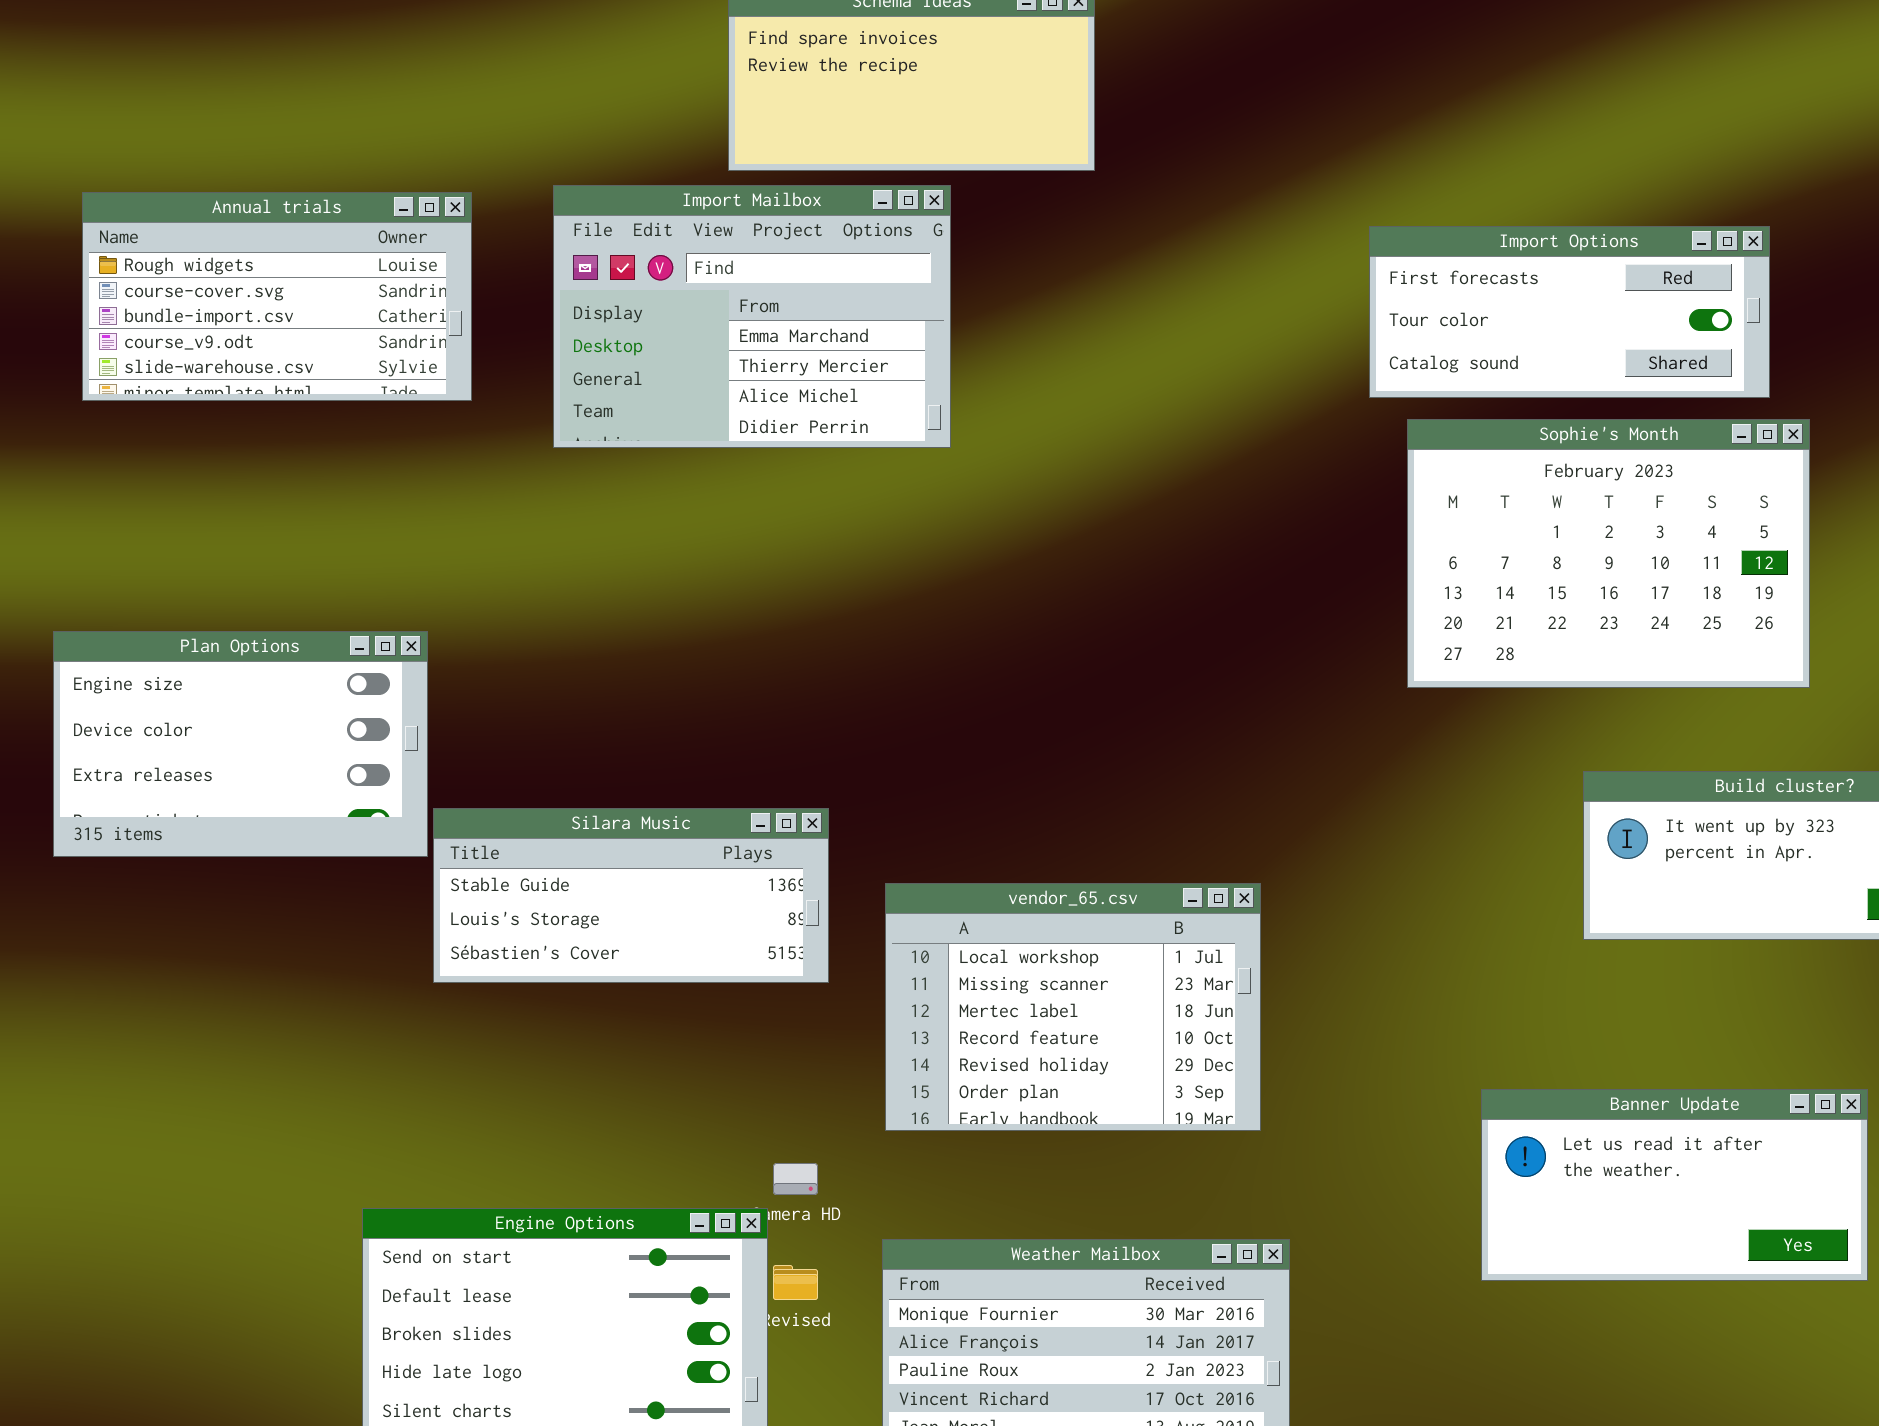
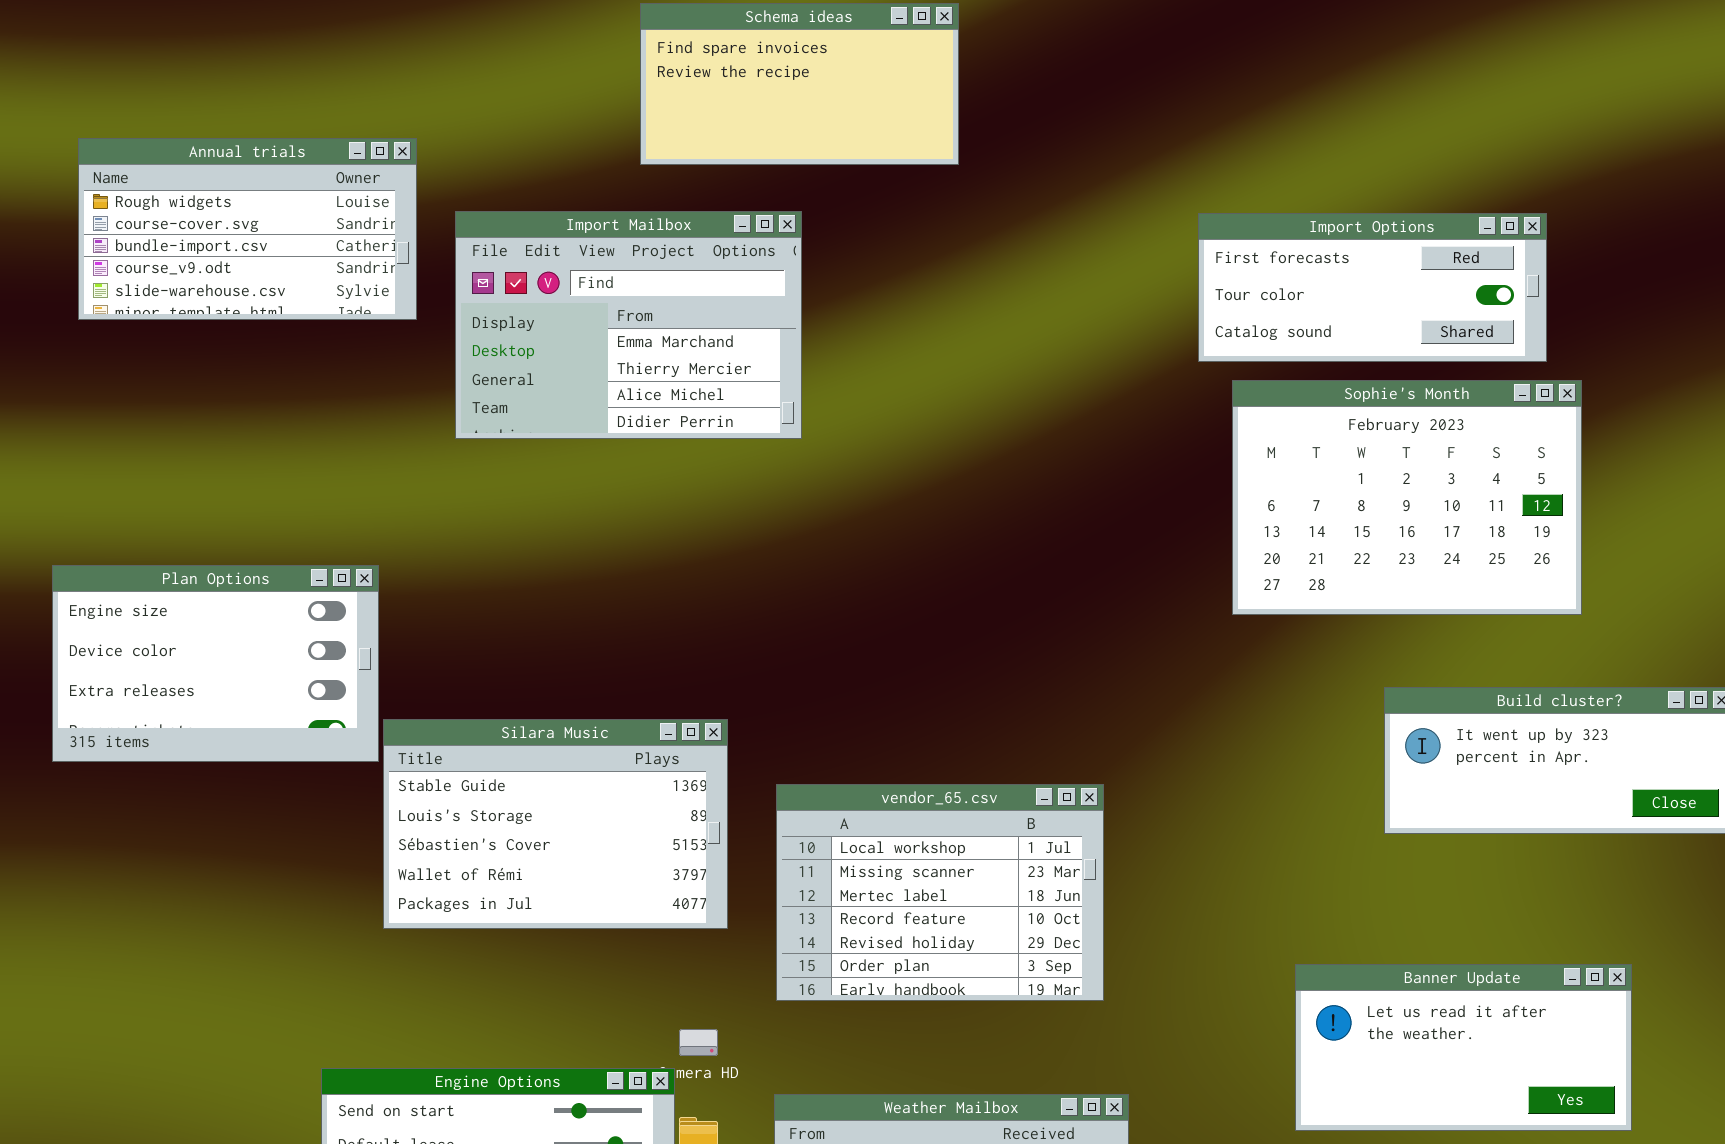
Import Mailbox: [553,185,951,448] -> [455,211,802,439], moved
Annual trials: [82,192,472,401] -> [78,138,417,320], moved
Silara Music: [433,808,829,983] -> [383,719,728,929], resized

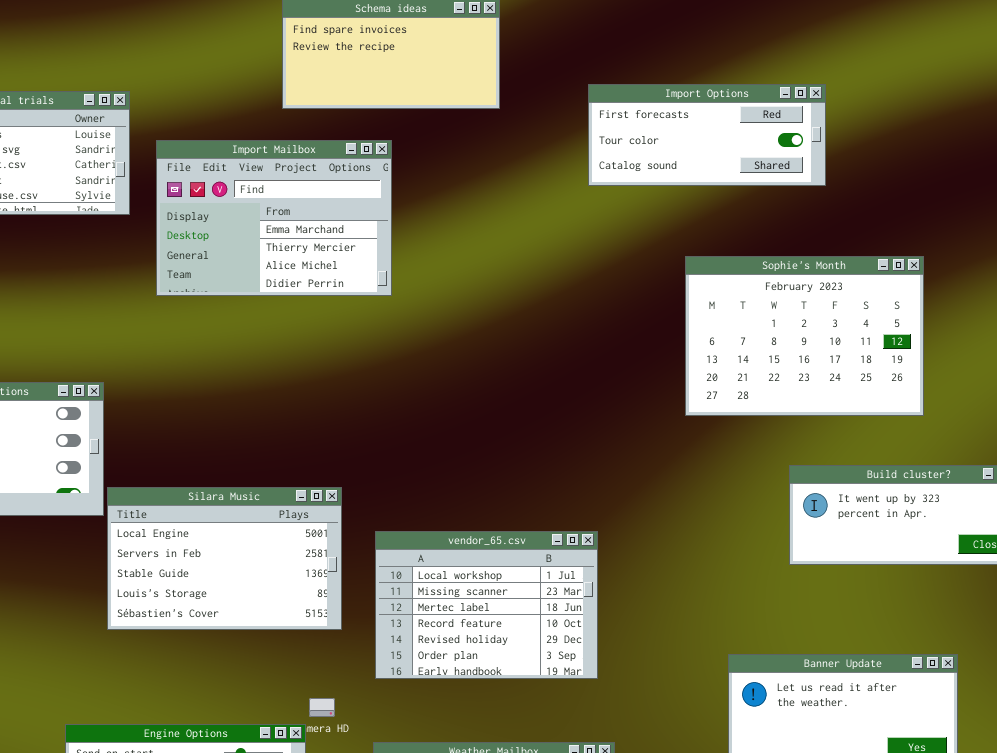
Import Options: [1198,213,1547,362] -> [588,84,826,186], moved
Silara Music: [383,719,728,929] -> [107,487,342,630], scrolled up 2 rows

